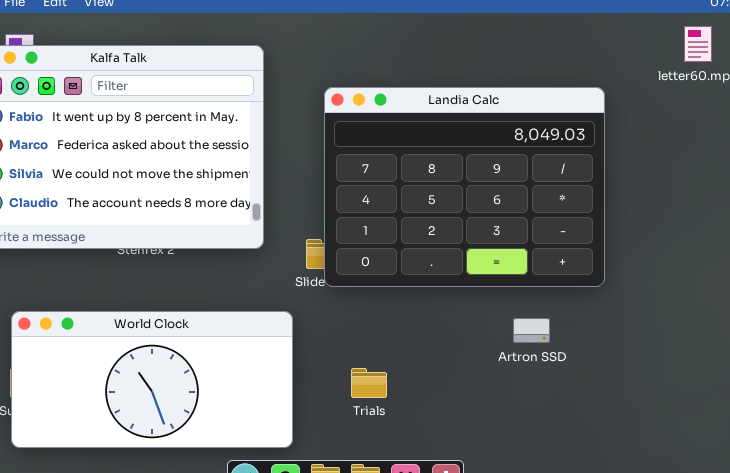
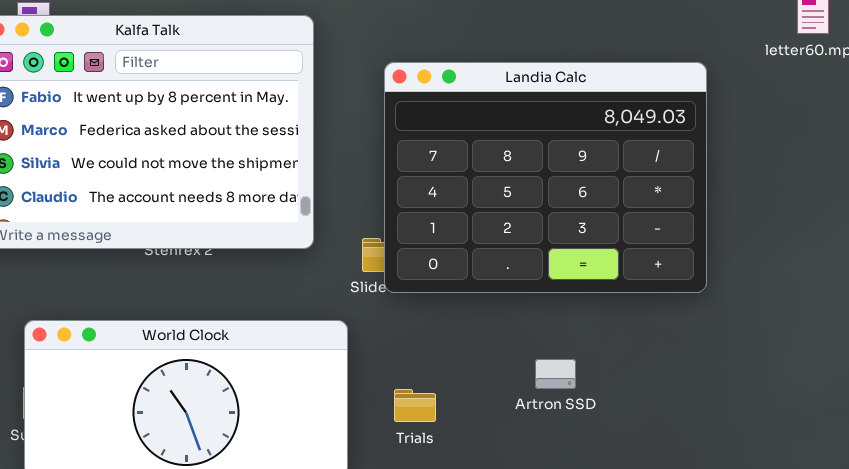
Artron SSD: [513,318,550,343] -> [535,359,576,389], moved
Trials: [351,368,387,398] -> [394,389,436,422], moved

